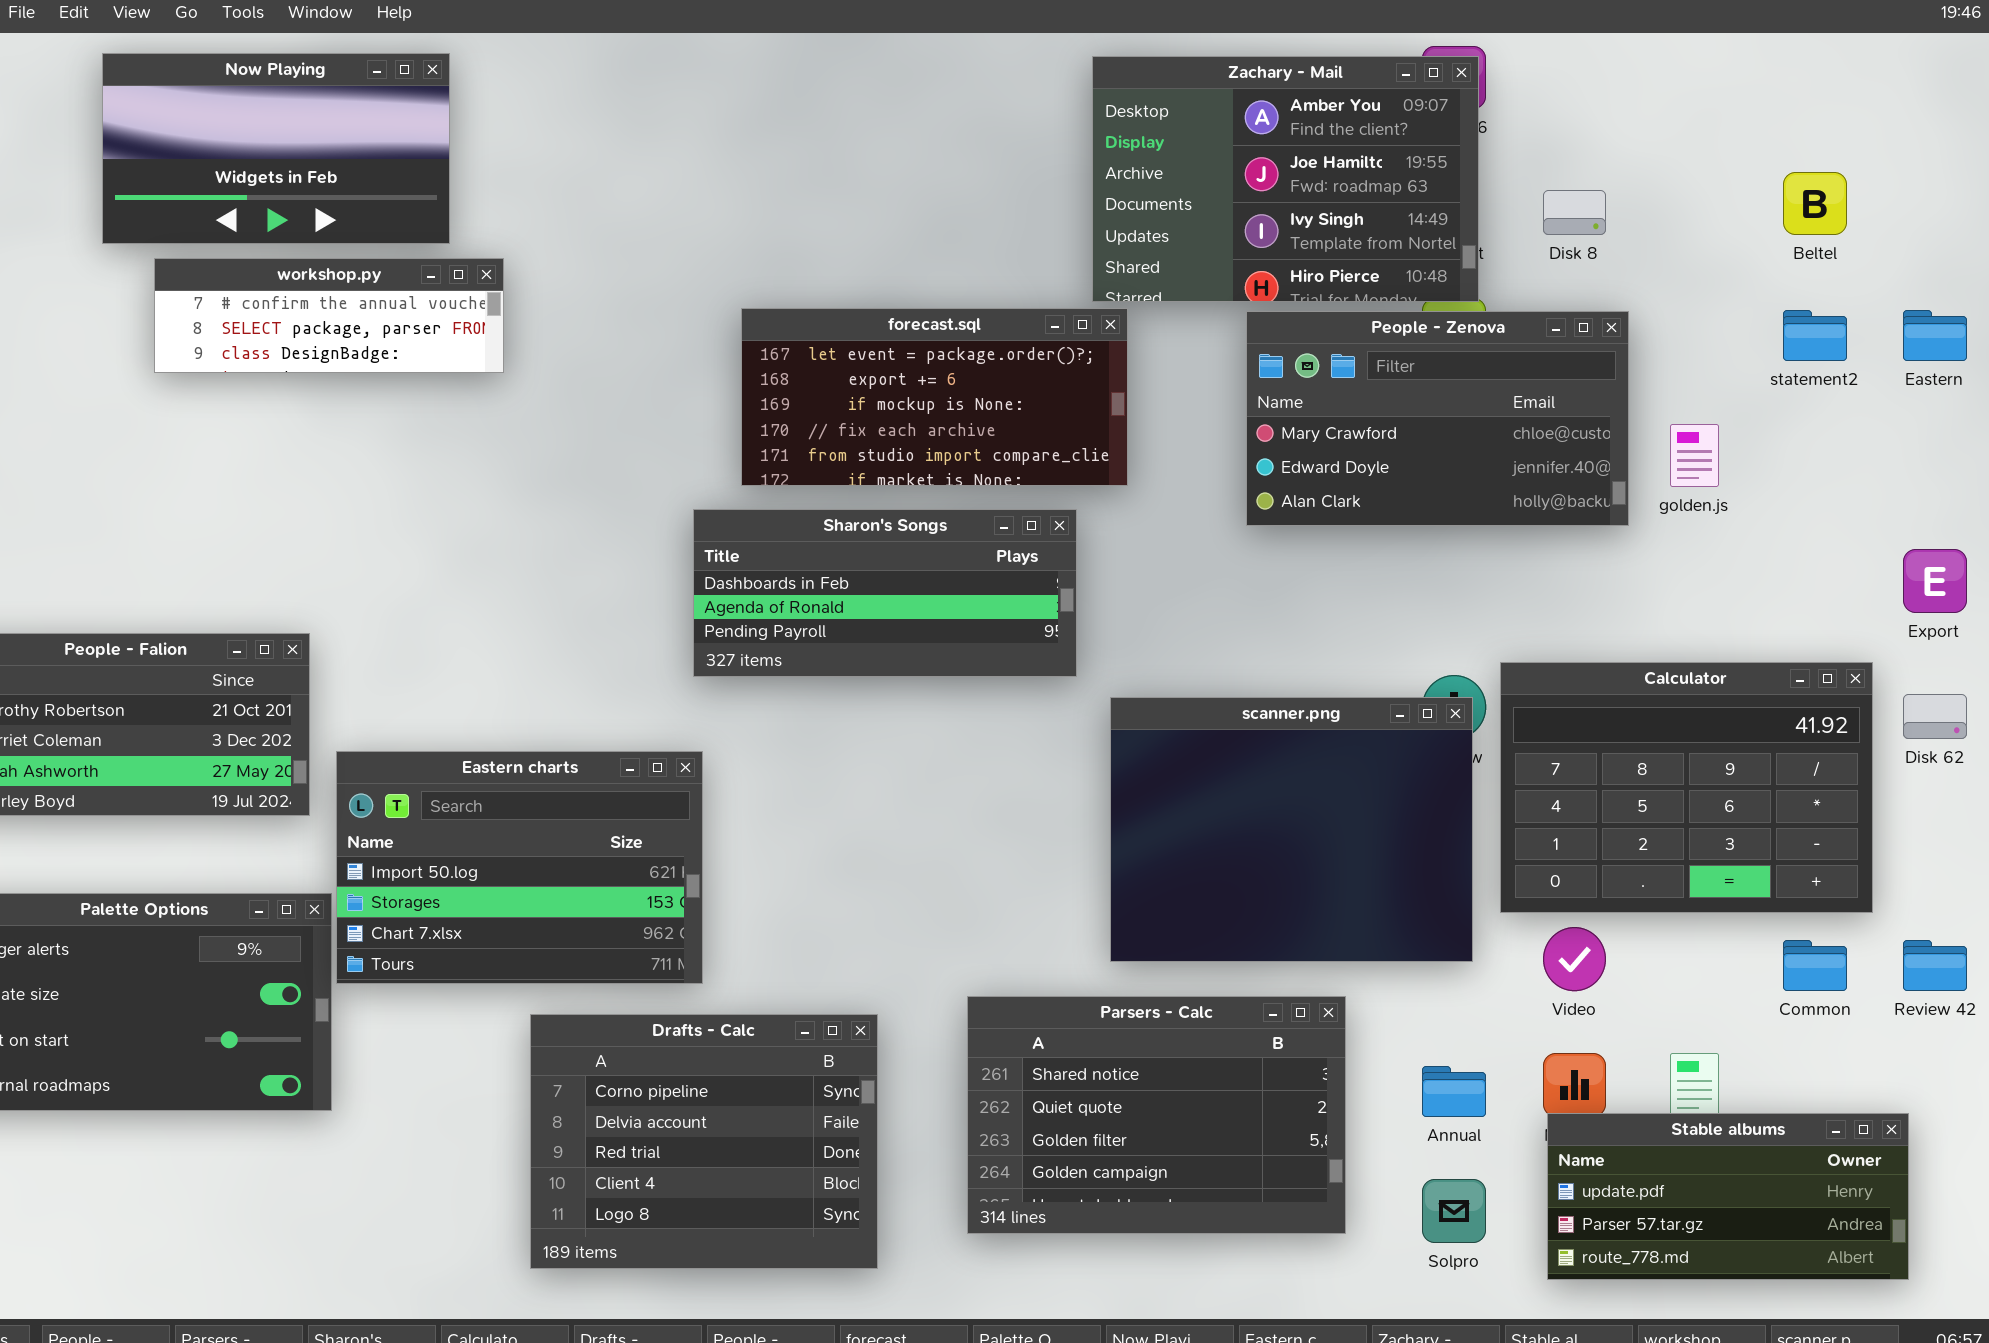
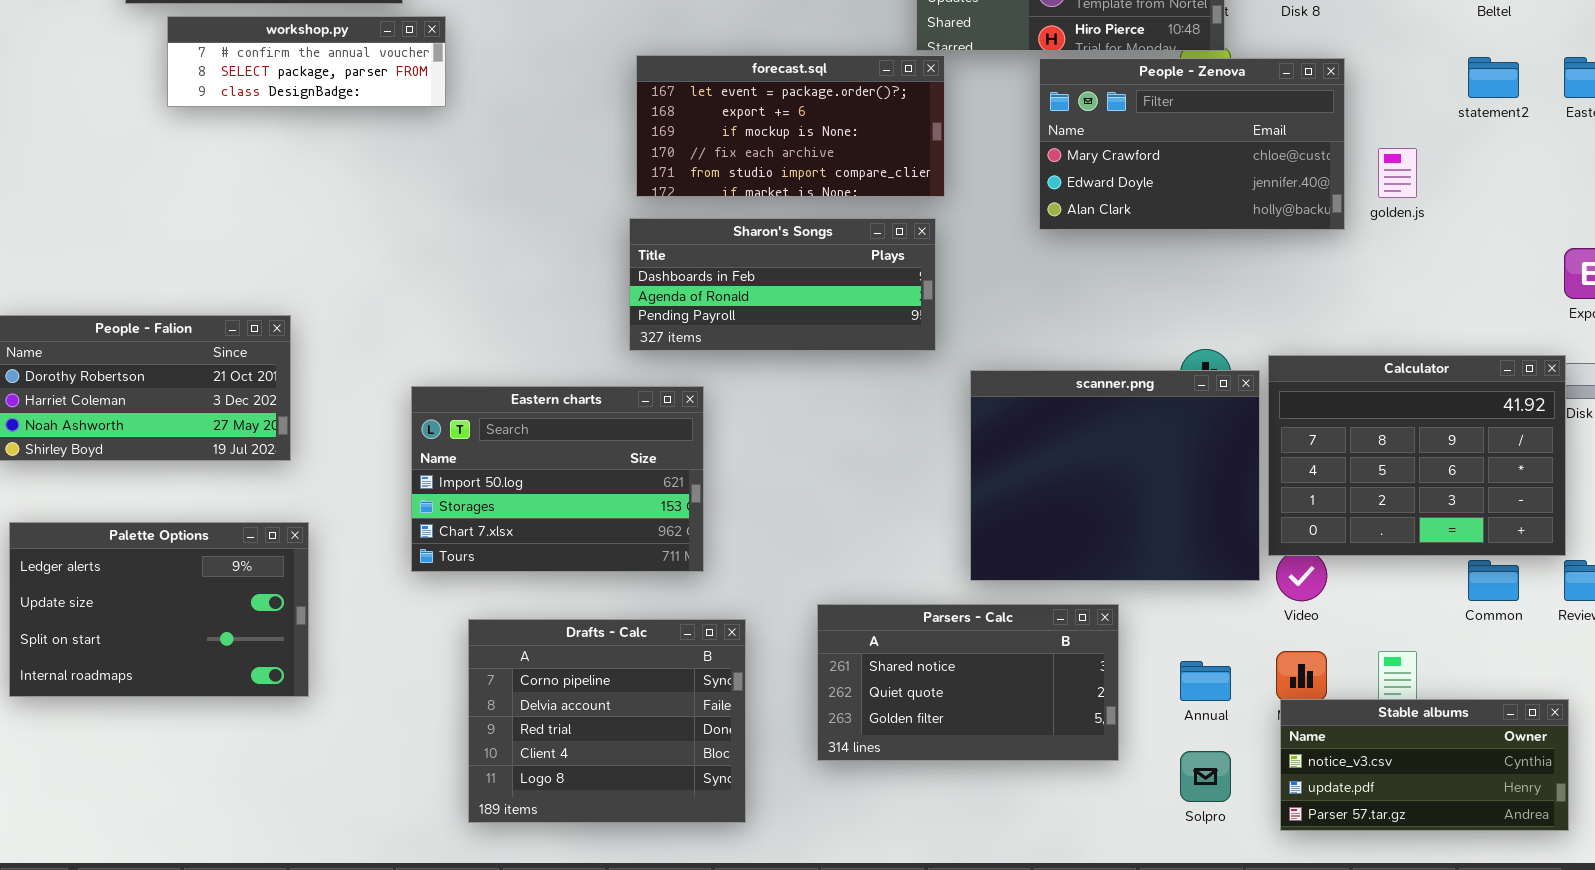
Sharon's Songs: [693,509,1077,677] -> [629,218,936,351], moved
Calculator: [1500,662,1873,913] -> [1268,355,1566,556], moved
scanner.png: [1110,697,1473,962] -> [970,370,1260,581], moved
Eastern charts: [336,751,703,984] -> [411,386,704,572], moved
Parsers - Calc: [967,996,1346,1234] -> [817,604,1119,761], resized
Stable albums: [1547,1113,1909,1280] -> [1280,699,1569,831], scrolled up 1 row

